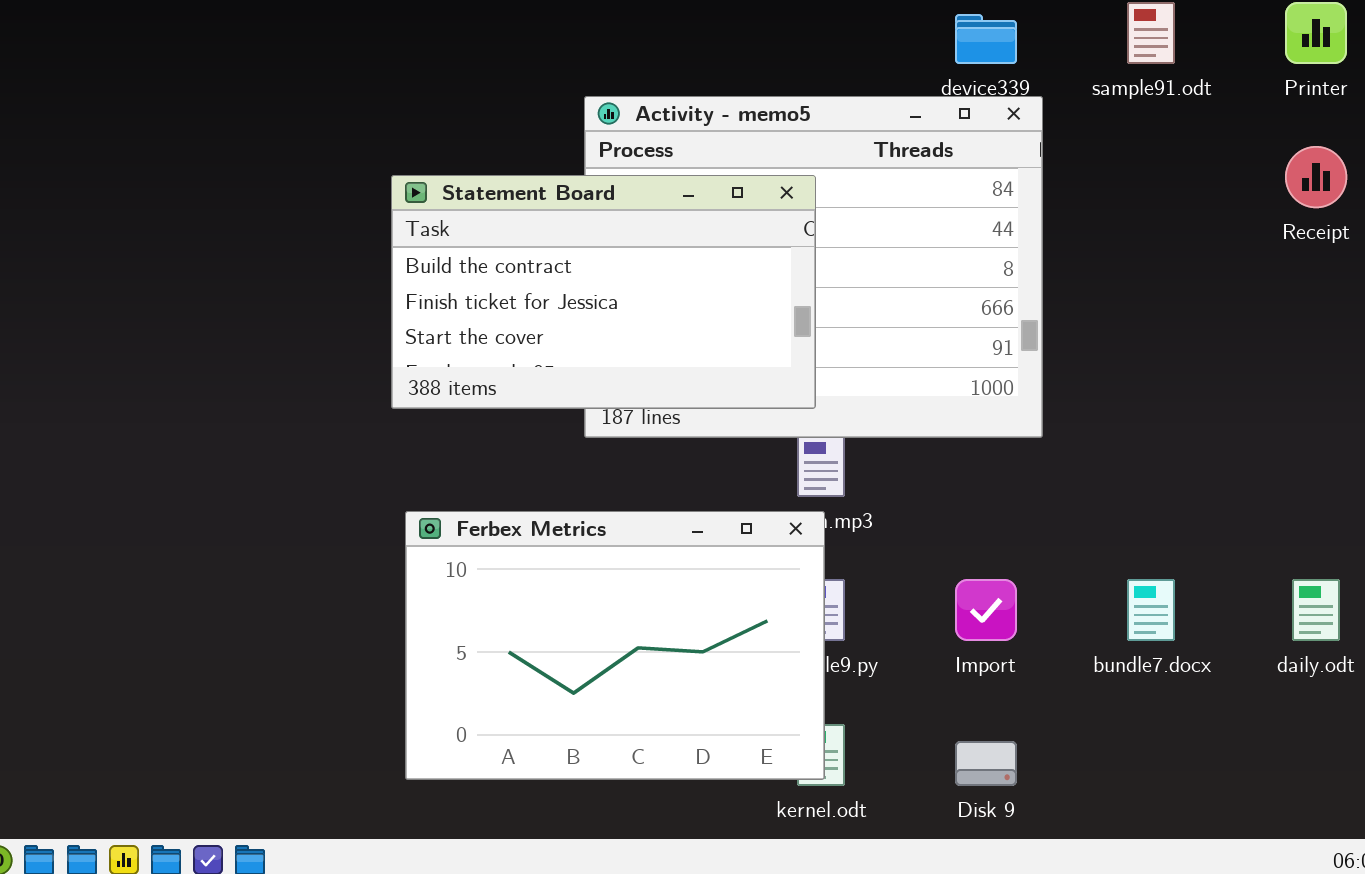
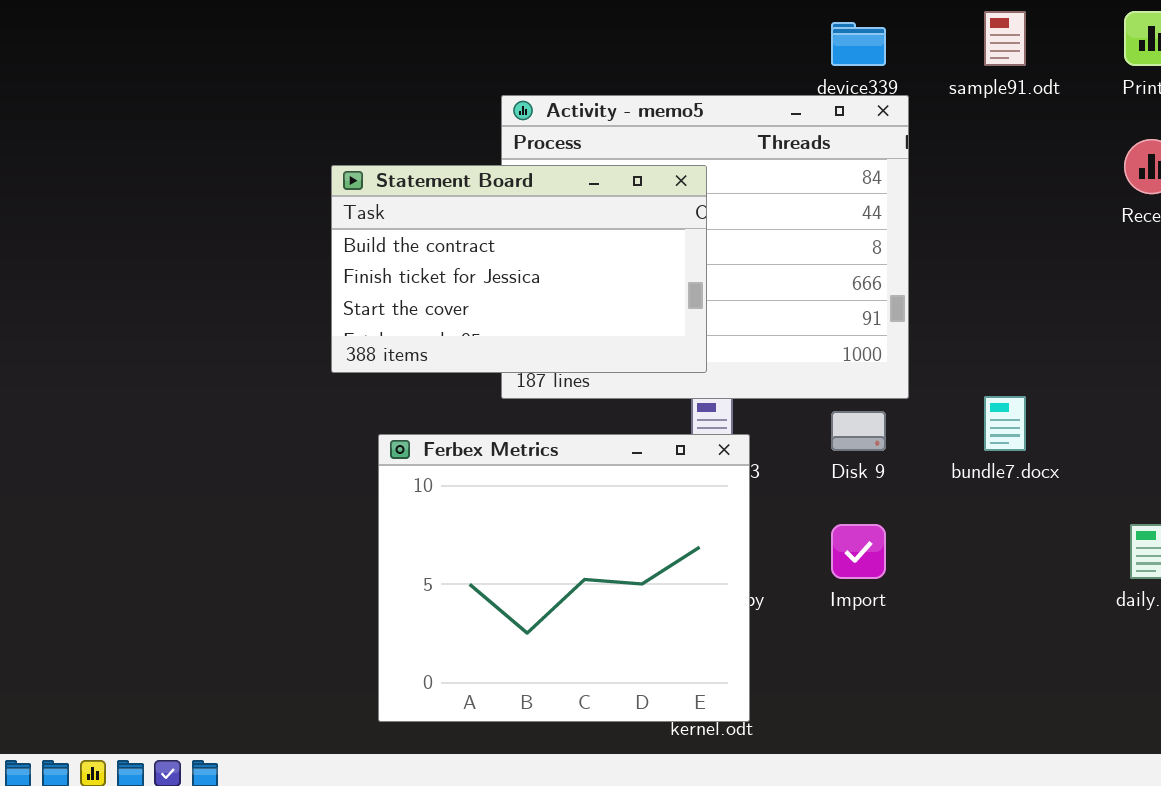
Ferbex Metrics: [405,511,825,780] -> [378,434,750,722], moved, resized
bundle7.docx: [1127,579,1175,641] -> [984,396,1026,451], moved
Disk 9: [955,741,1017,786] -> [831,411,886,451], moved

